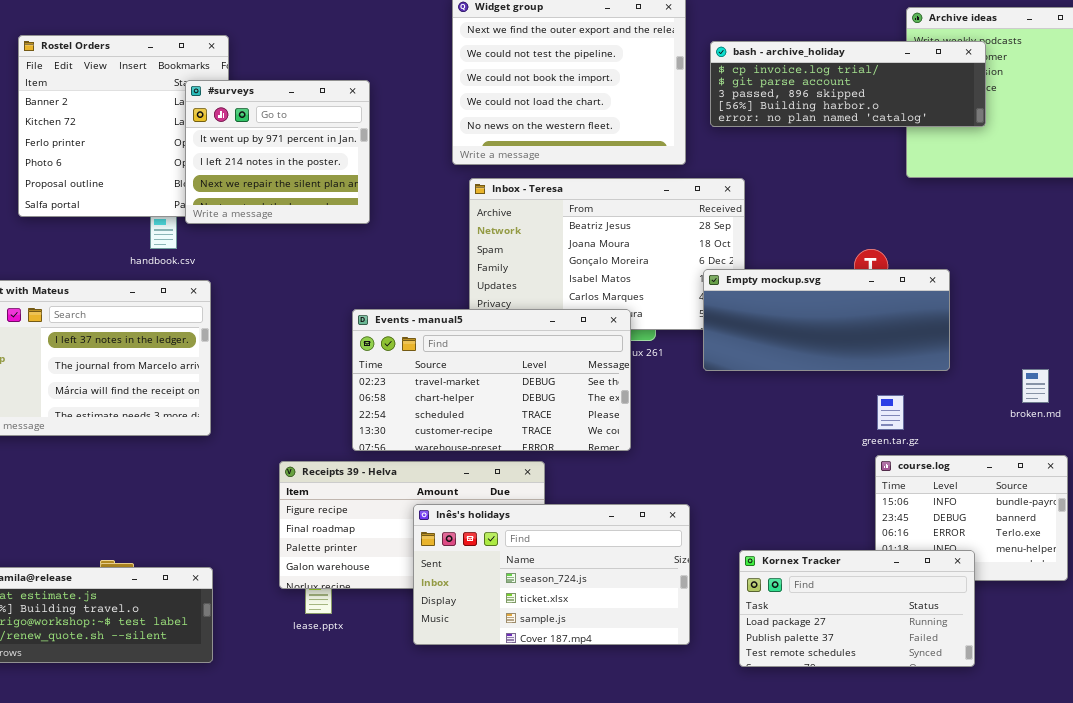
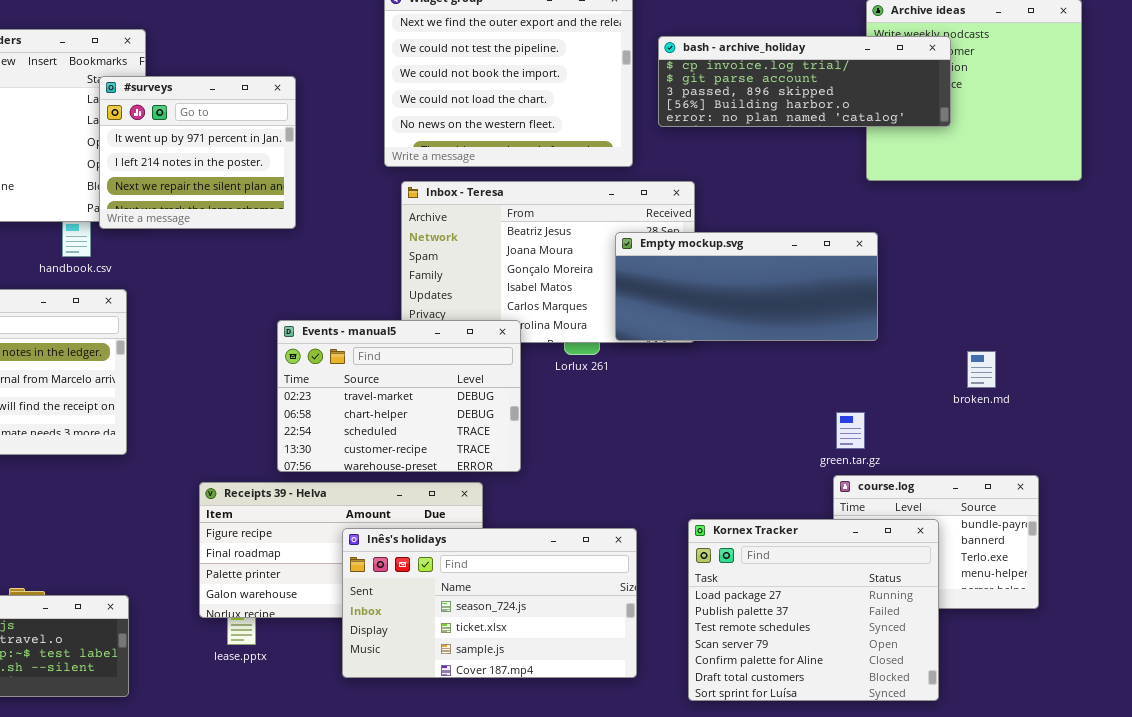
Empty mockup.svg: [703,269,950,371] -> [615,232,878,341], moved
Events - manual5: [352,309,631,451] -> [277,320,521,472], resized
broken.md: [1022,369,1049,403] -> [967,351,996,388], moved
Kornex Tracker: [739,550,975,667] -> [688,519,939,701], resized

